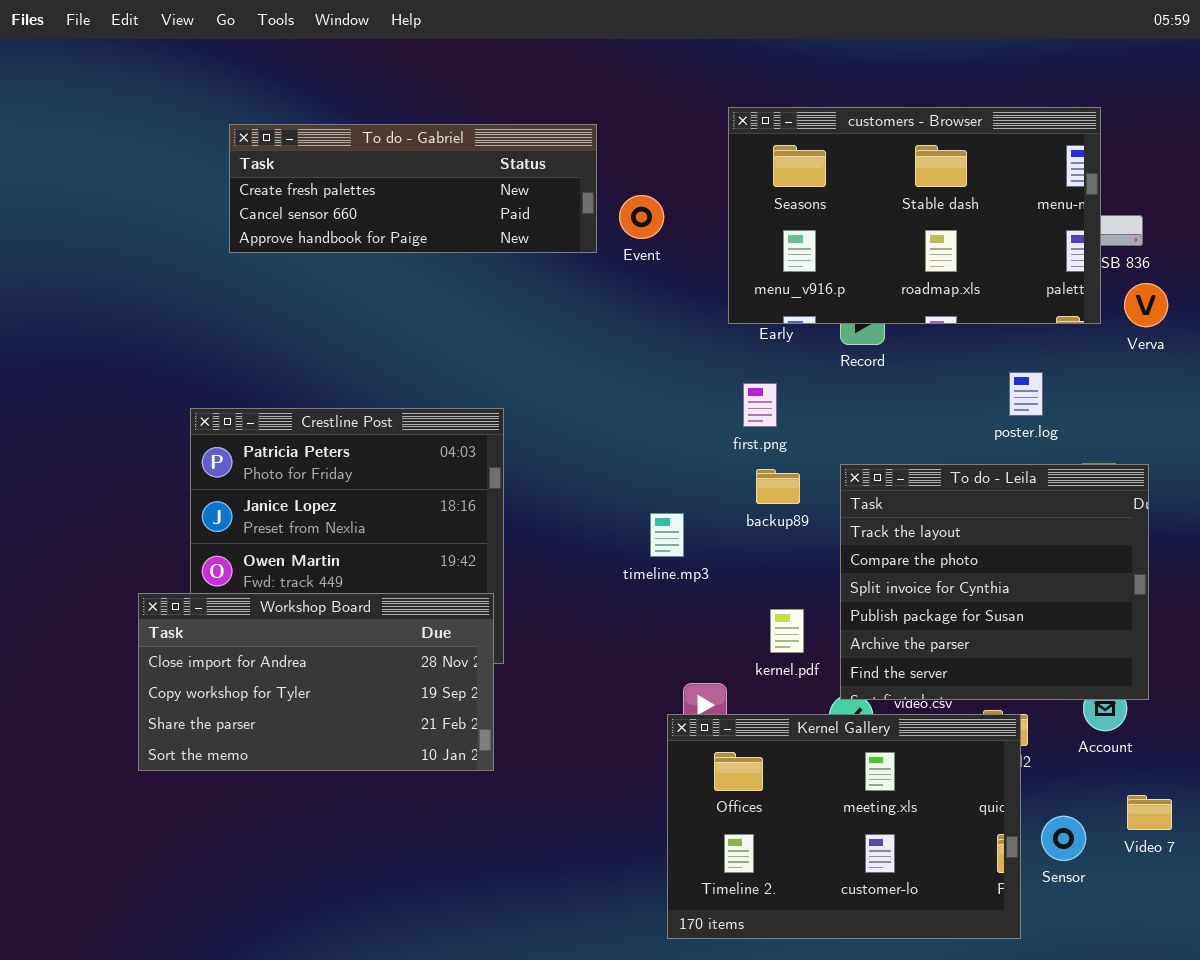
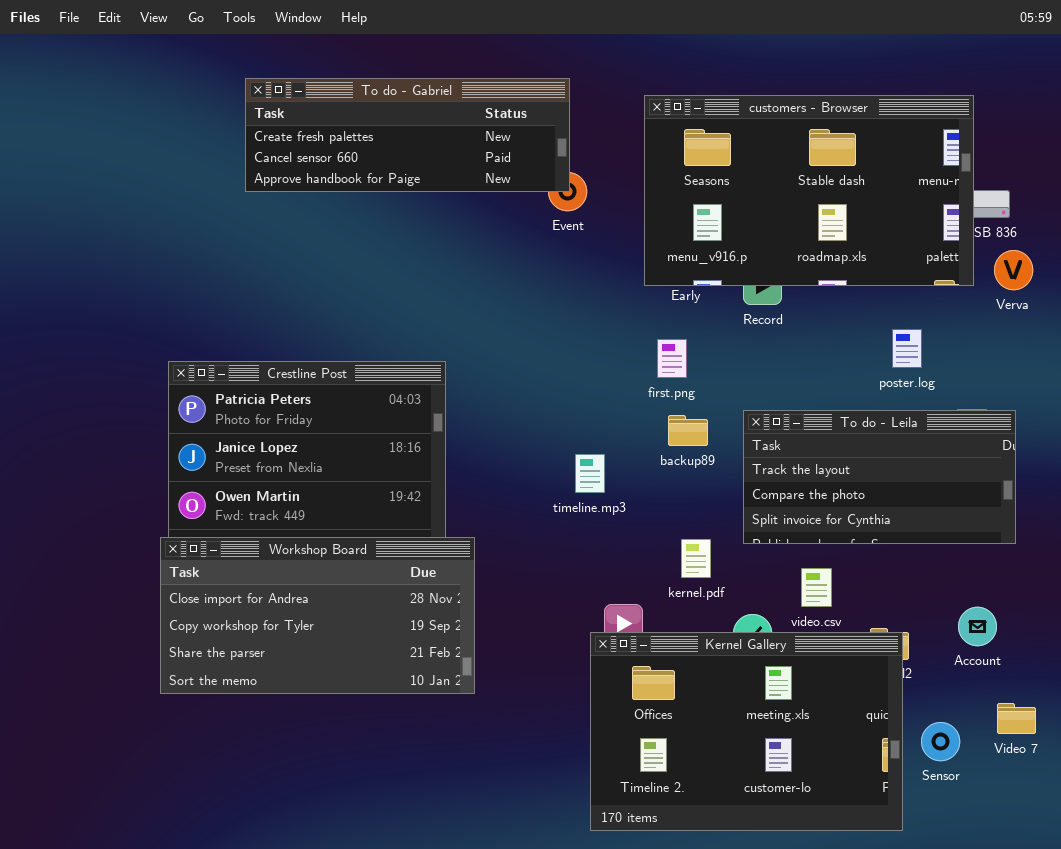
To do - Gabriel: [229,124,597,253] -> [245,78,570,192], moved
To do - Leila: [840,464,1149,700] -> [743,410,1016,544], resized
Workshop Board: [138,593,494,771] -> [160,537,475,694], moved

